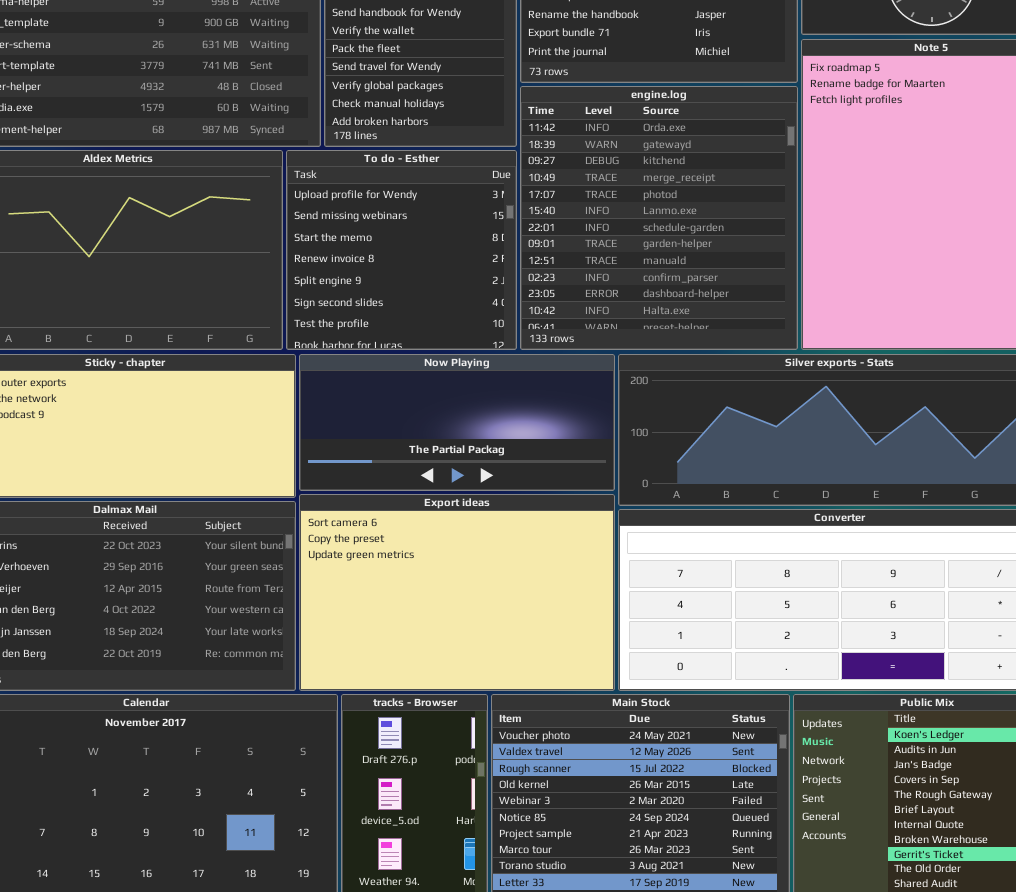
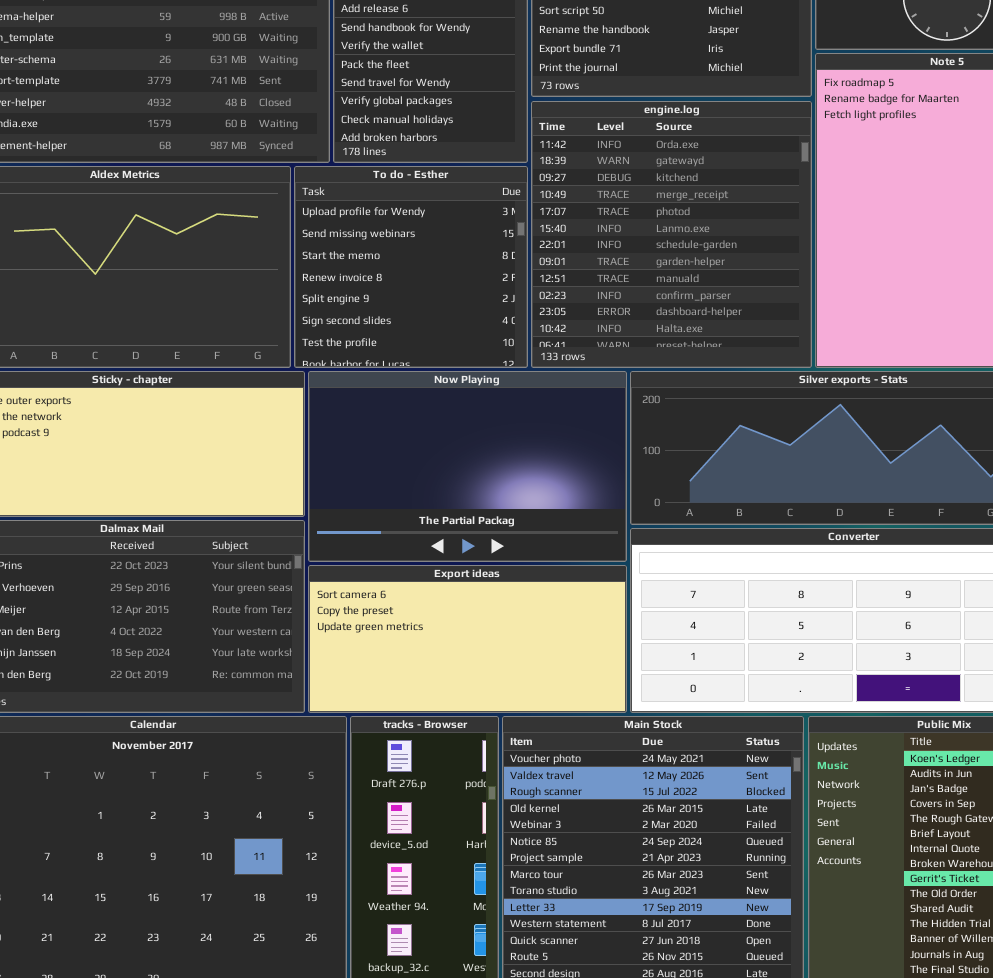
Now Playing: [299,354,615,491] -> [308,371,627,562], resized
Export ideas: [299,494,615,691] -> [308,565,627,713], resized

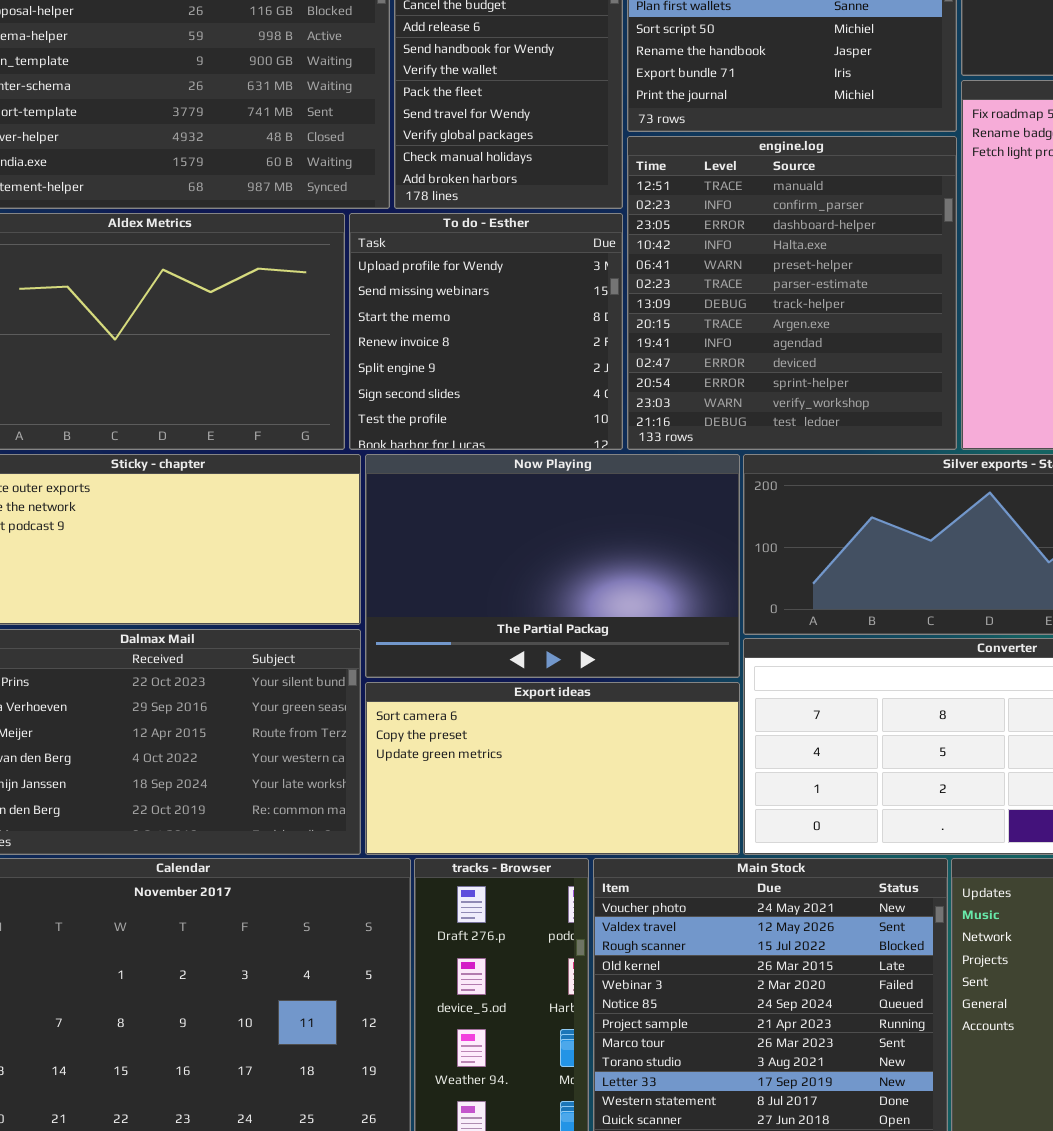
engine.log: [531,101,812,368] -> [627,136,957,450], scrolled down 8 rows

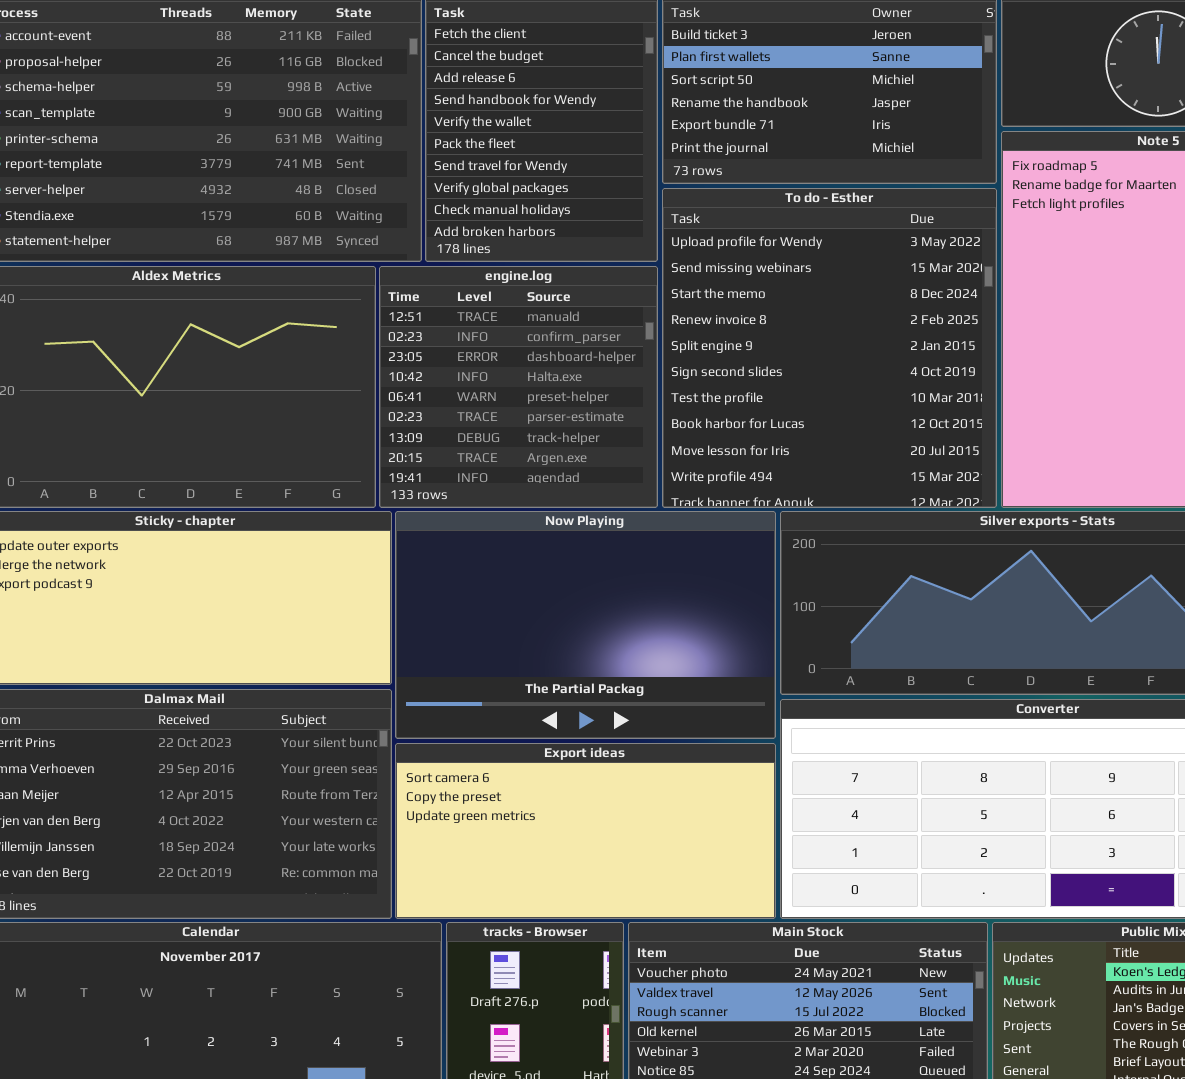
engine.log: [627,136,957,450] -> [379,266,658,508], moved, resized
To do - Esther: [349,213,623,450] -> [662,188,997,508], moved, resized

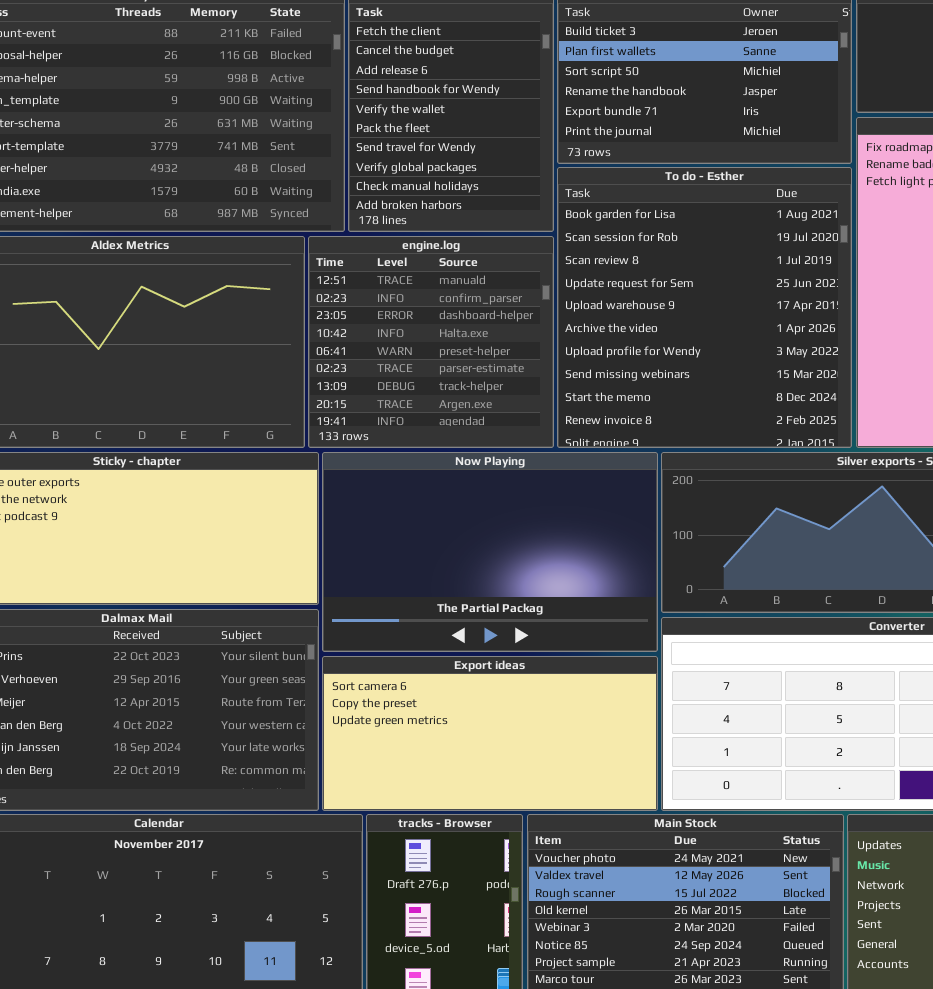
To do - Esther: [662,188,997,508] -> [557,167,852,448], scrolled up 6 rows

